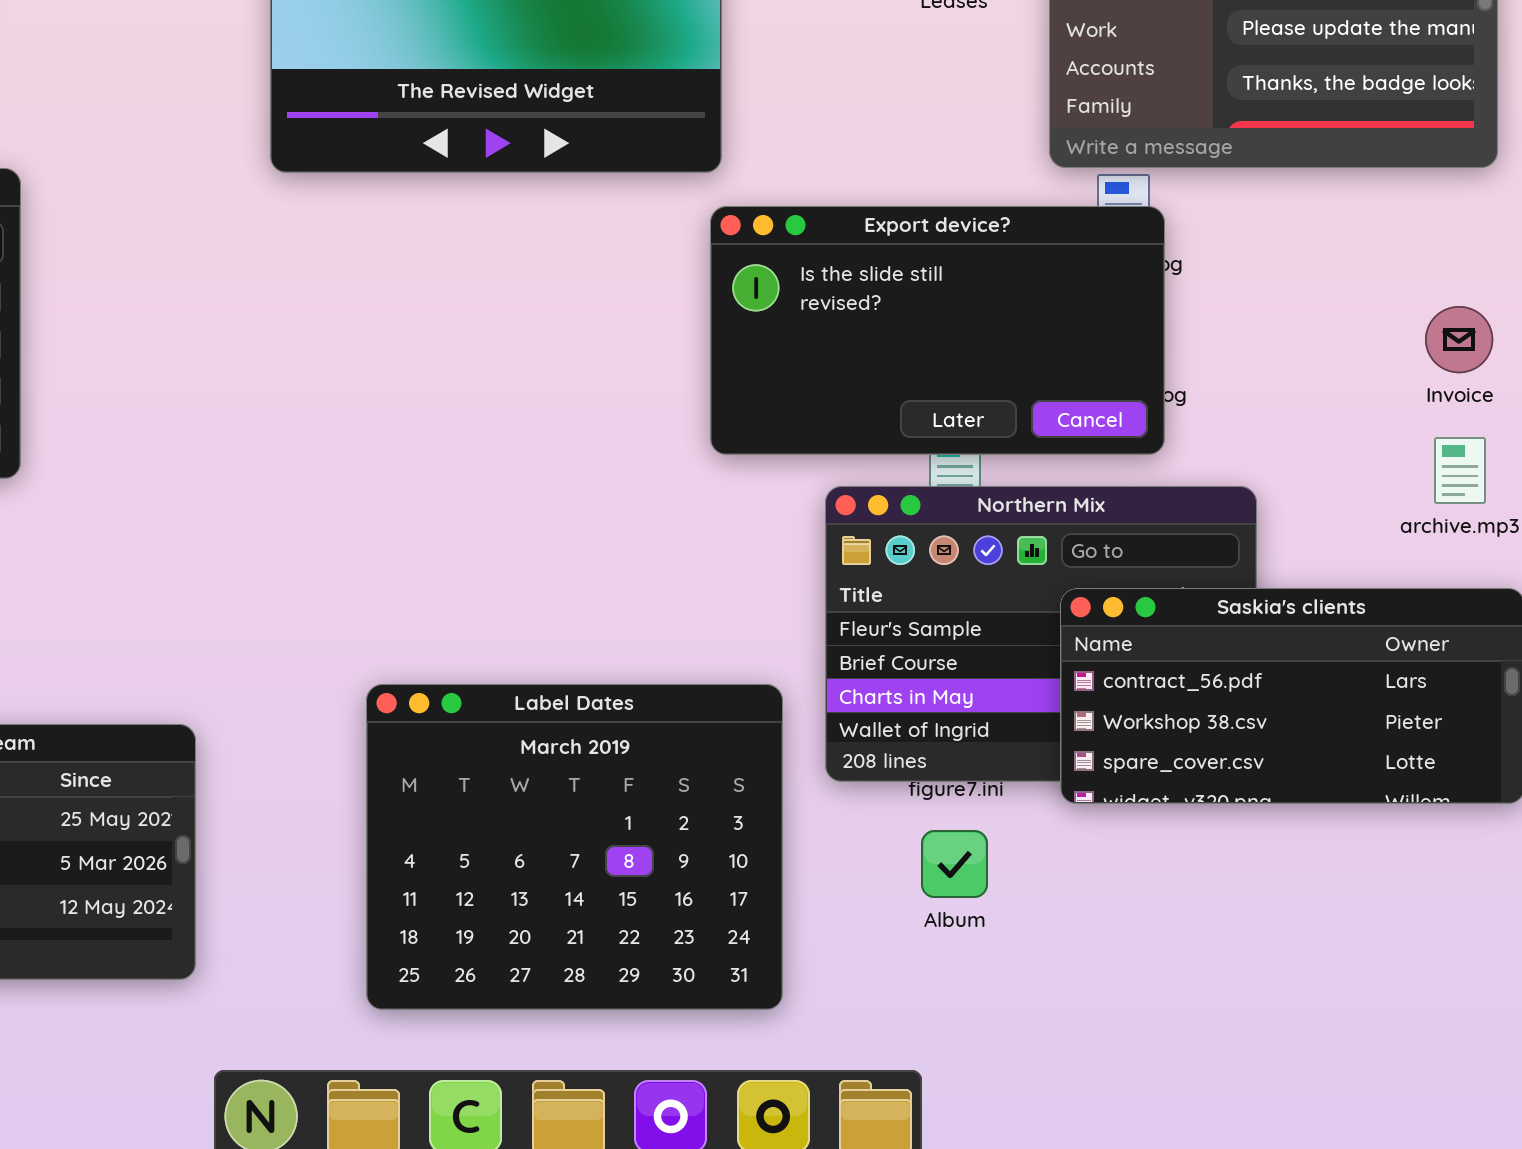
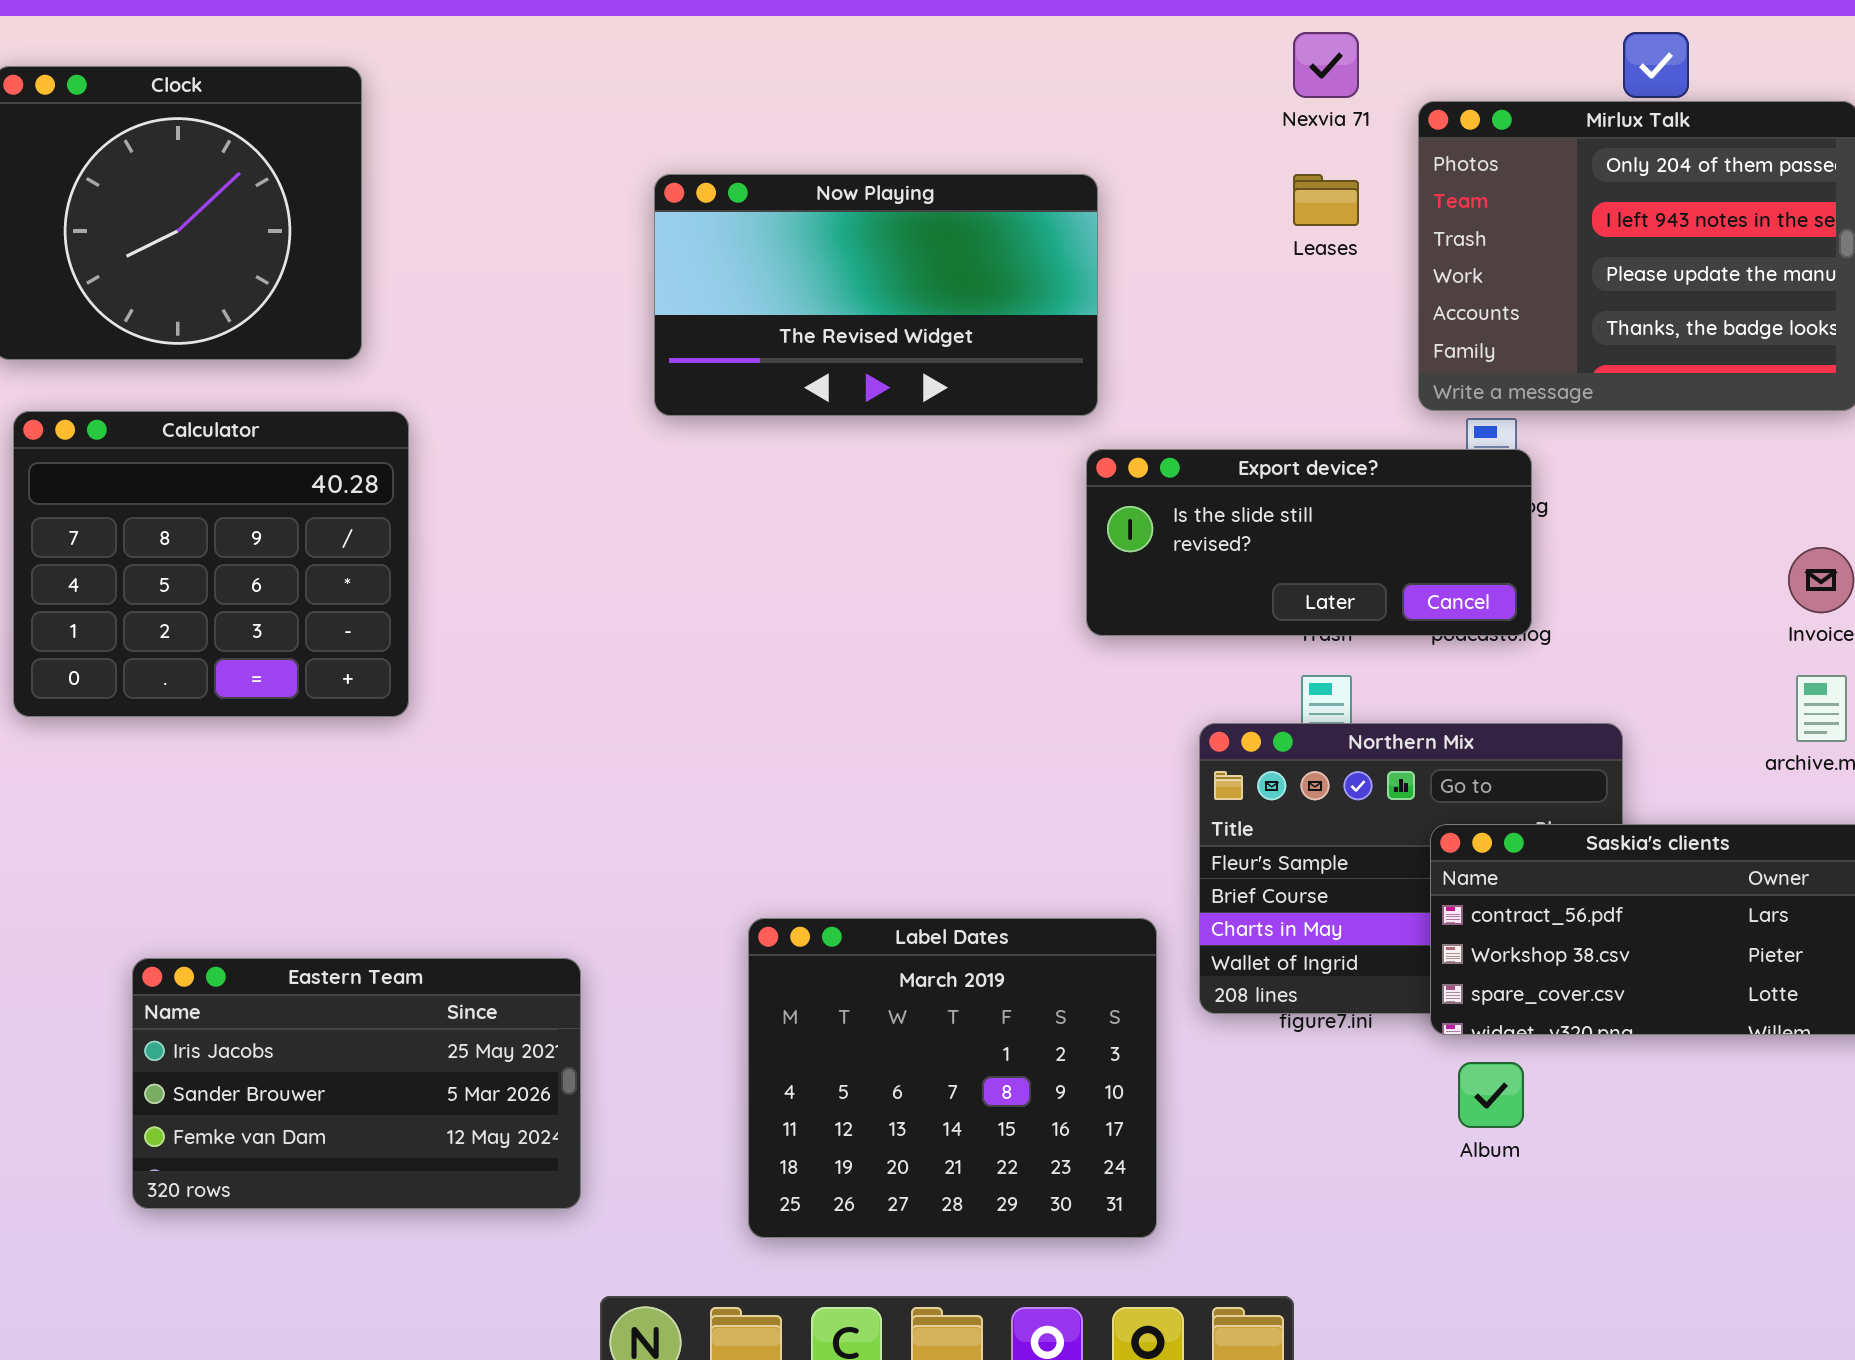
Export device?: [710,206,1165,455] -> [1086,449,1532,636], resized
Album: [921,830,988,898] -> [1458,1062,1524,1128], moved

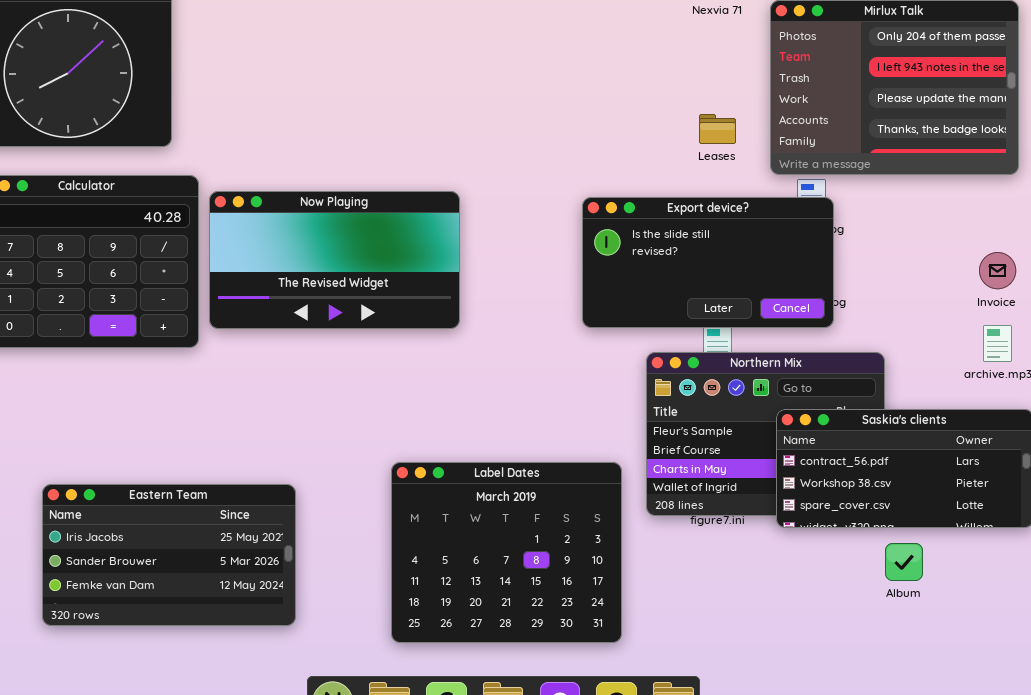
Now Playing: [654,174,1098,416] -> [209,191,460,329], moved
Leases: [1293,174,1359,226] -> [699,114,736,144], moved
Export device?: [1086,449,1532,636] -> [582,197,834,328], resized
Album: [1458,1062,1524,1128] -> [885,543,923,581], moved

